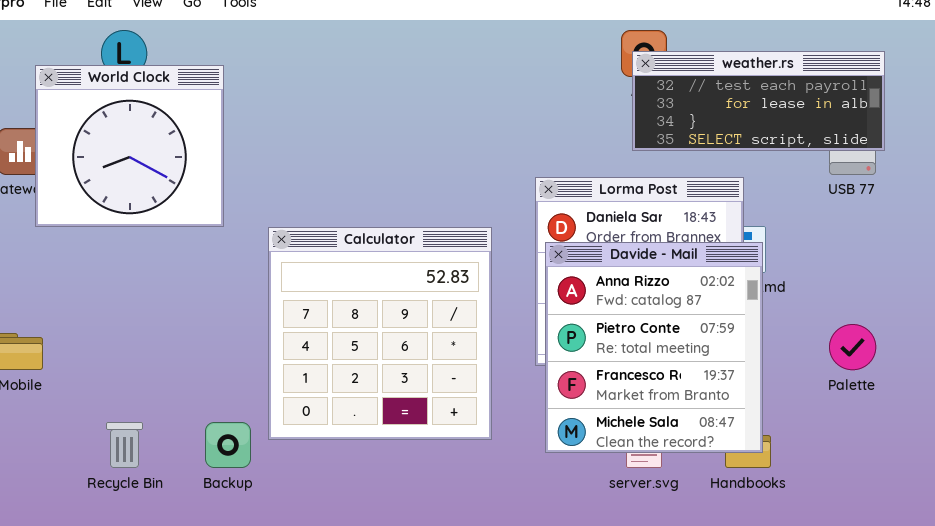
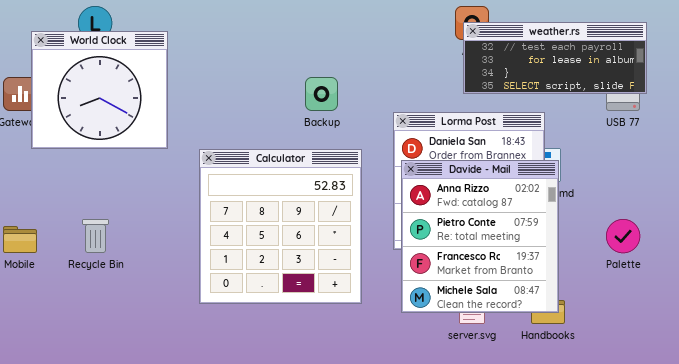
Recycle Bin: [106,422,143,468] -> [82,219,109,253], moved
Backup: [205,422,251,468] -> [305,77,338,111], moved

